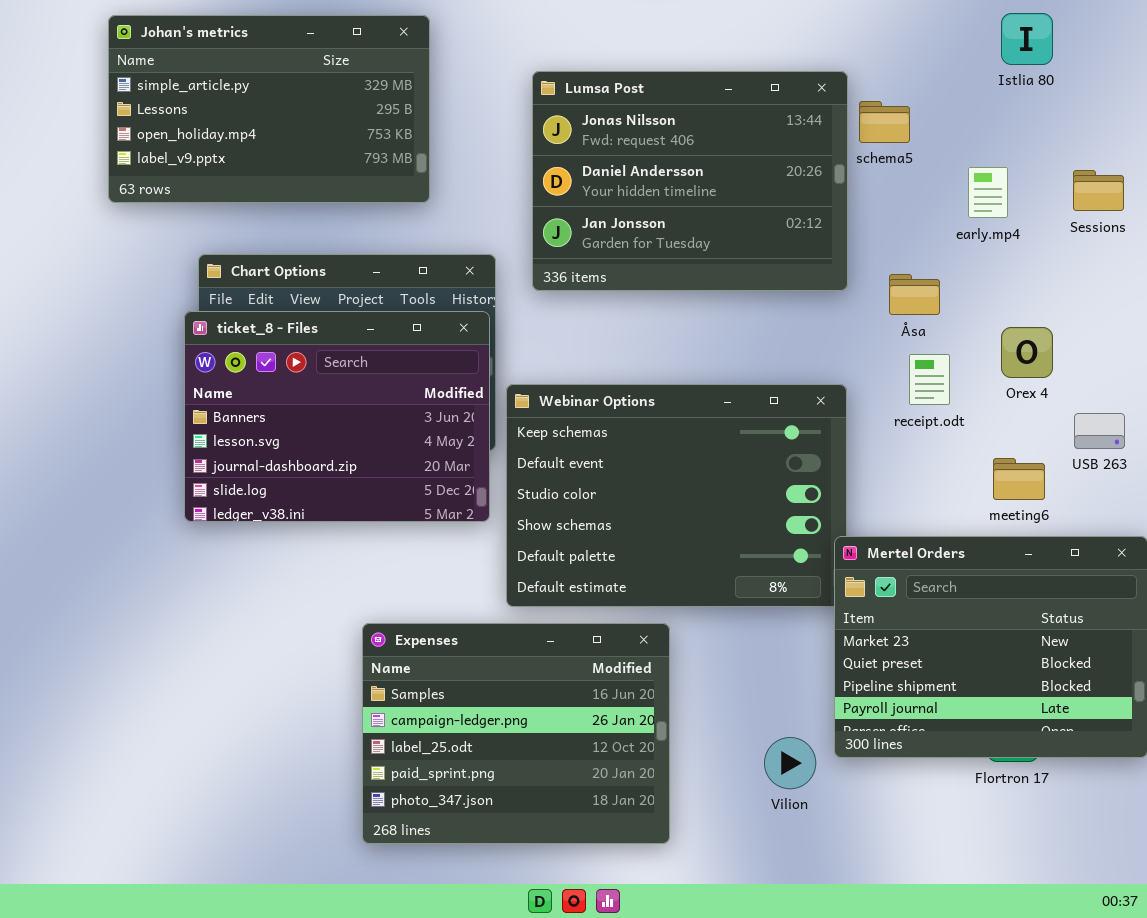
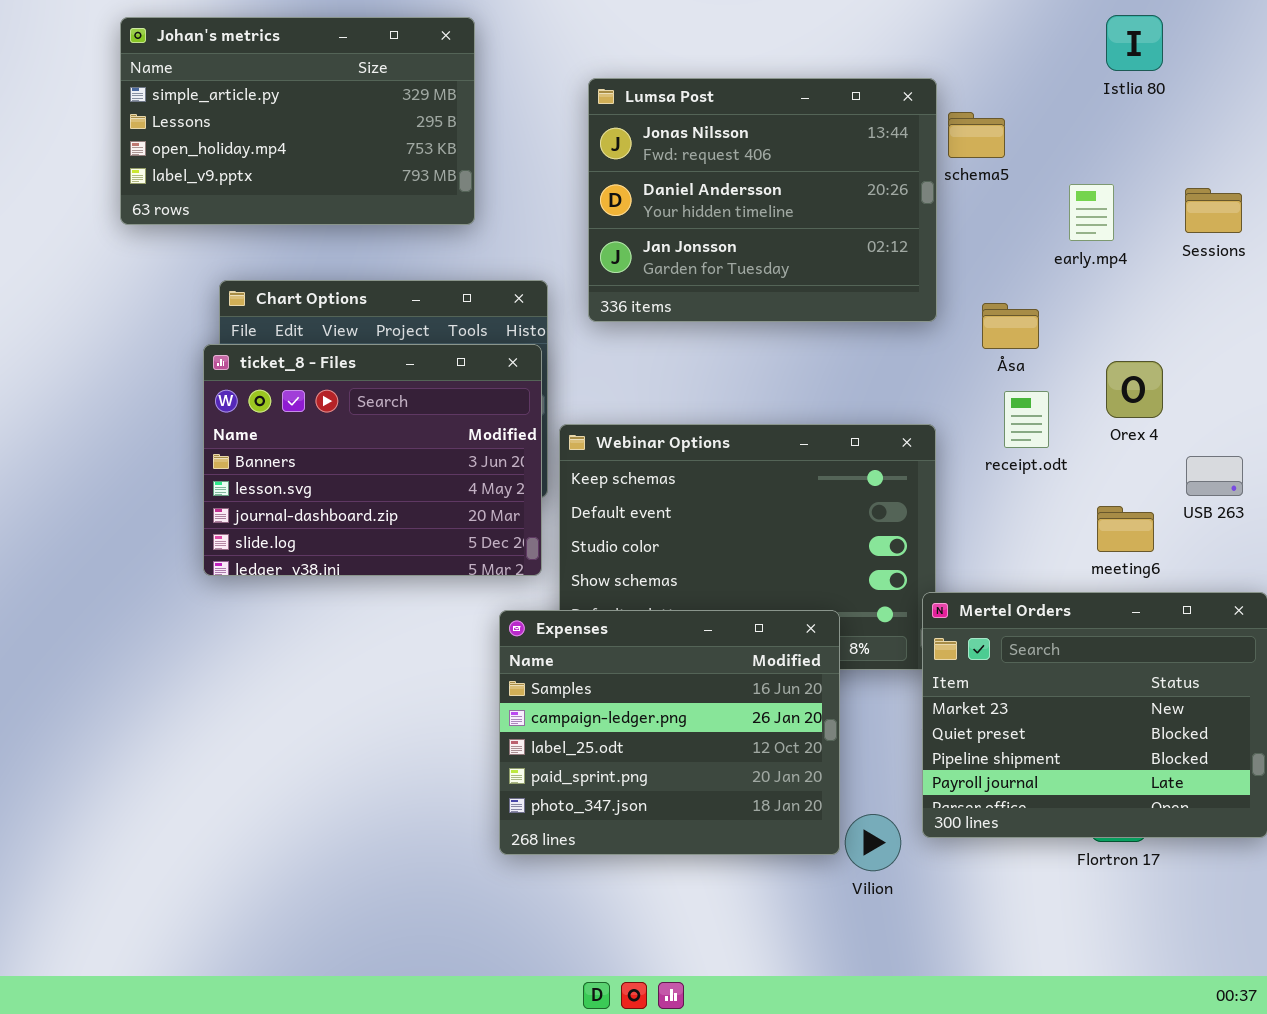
Expenses: [362,623,670,844] -> [499,610,840,855], moved

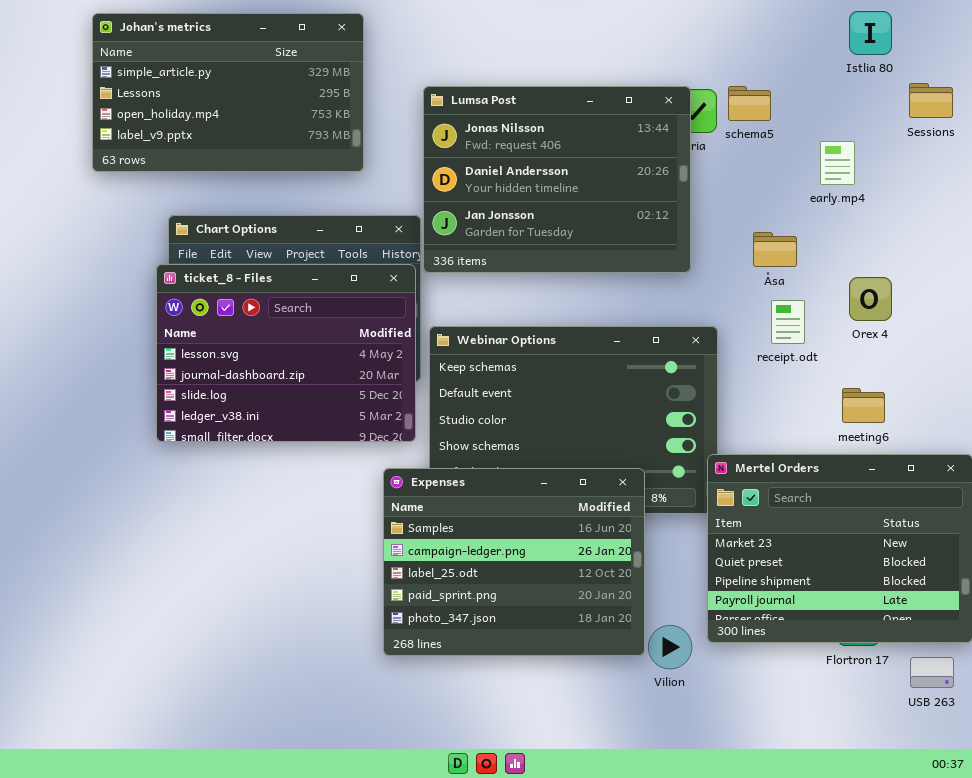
Lumsa Post: [588,78,937,322] -> [423,86,691,273], moved
Sessions: [1185,188,1242,233] -> [909,83,953,118], moved
ticket_8 - Files: [203,344,542,576] -> [156,264,416,442], scrolled down 1 row
USB 263: [1186,456,1243,496] -> [910,657,954,688], moved

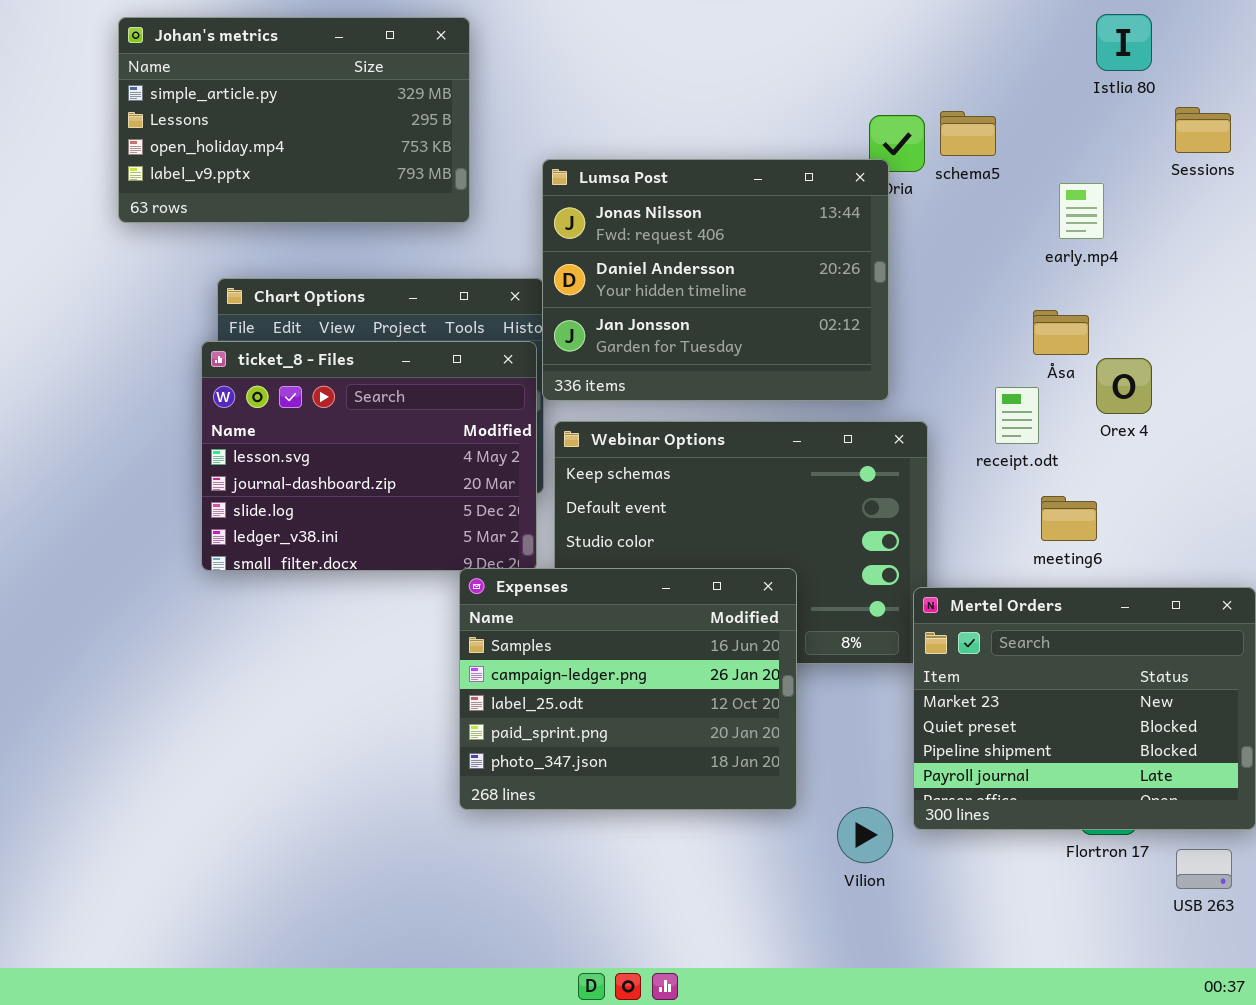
Lumsa Post: [423,86,691,273] -> [542,159,889,401], moved
Åsa: [753,232,797,267] -> [1033,310,1089,355], moved
meeting6: [842,388,885,423] -> [1041,496,1097,541], moved
Expenses: [383,468,645,656] -> [459,568,797,810], moved

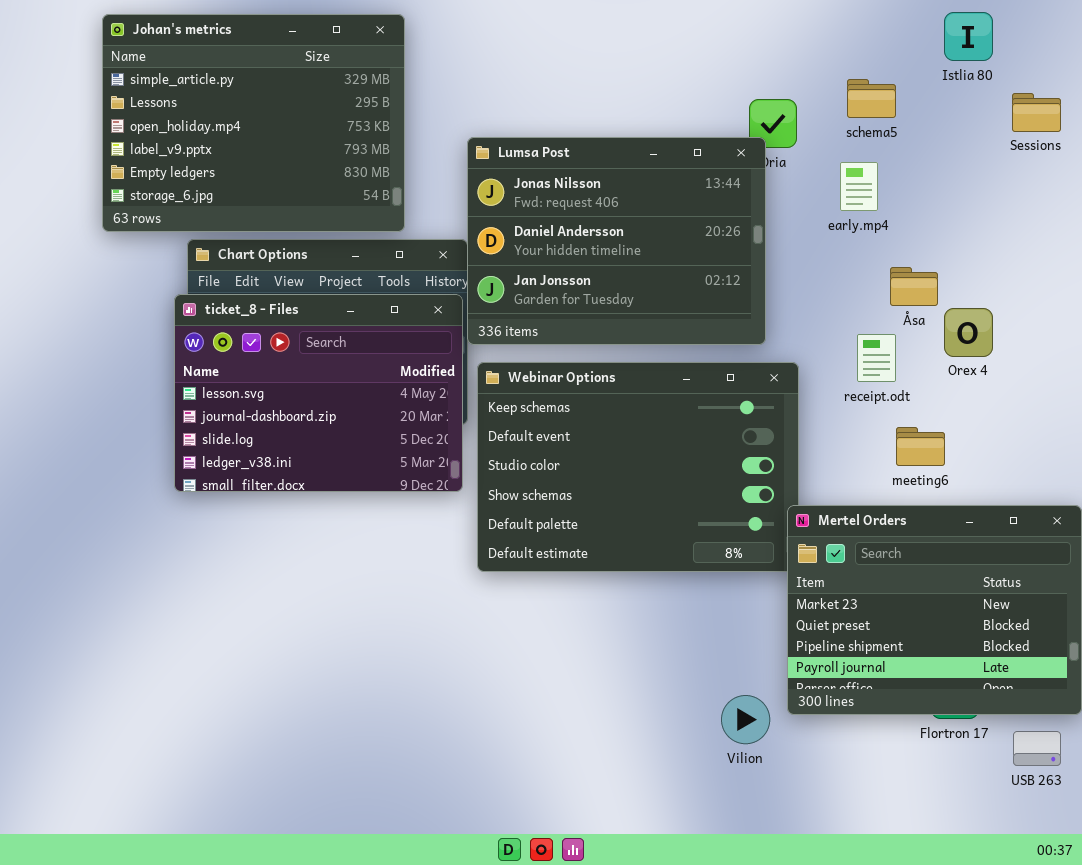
Johan's metrics: [118,17,470,223] -> [102,14,405,232], resized
schema5: [940,111,996,156] -> [847,79,896,118], moved
early.mp4: [1059,183,1104,239] -> [840,162,878,211], moved
Expenses: [459,568,797,810] -> none, closed

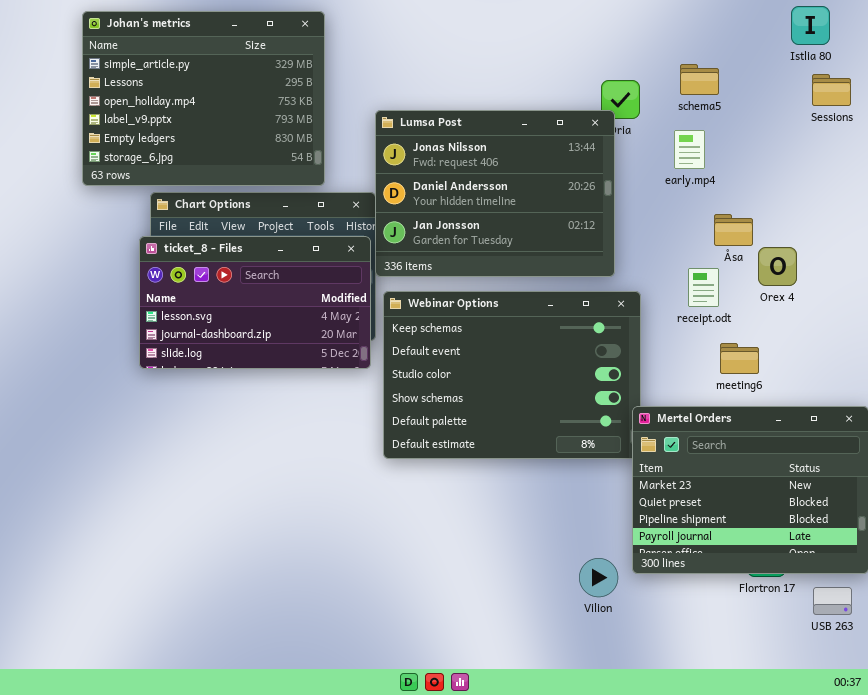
Istlia 80: [944,12,993,61] -> [791,6,830,45], moved
ticket_8 - Files: [174,294,463,492] -> [139,236,371,369], resized

